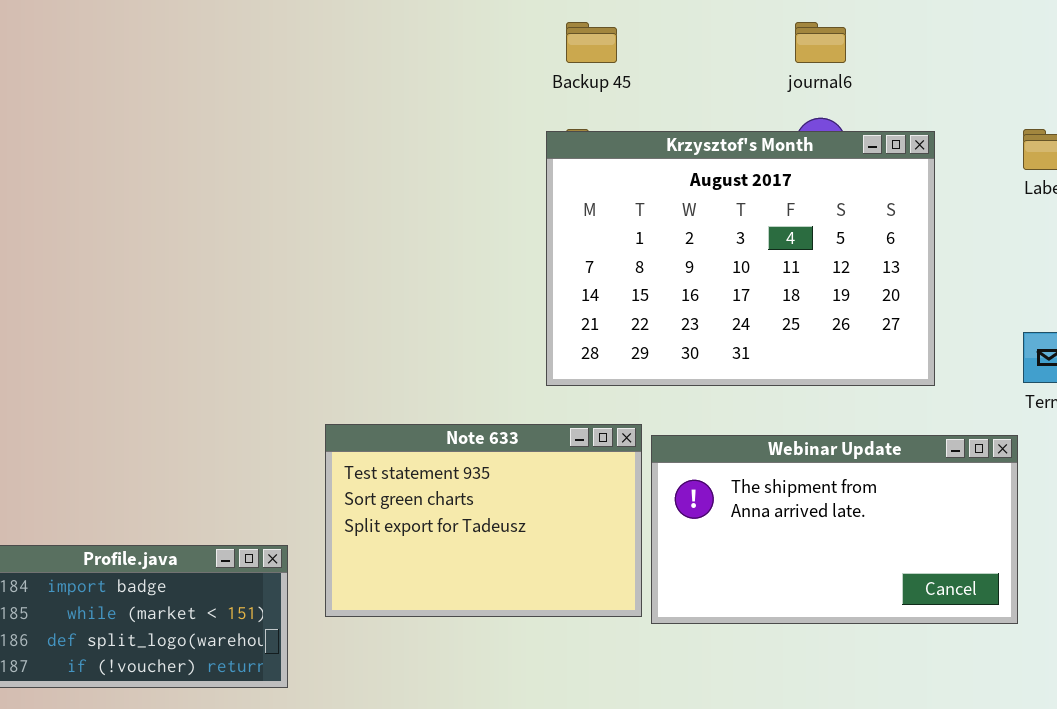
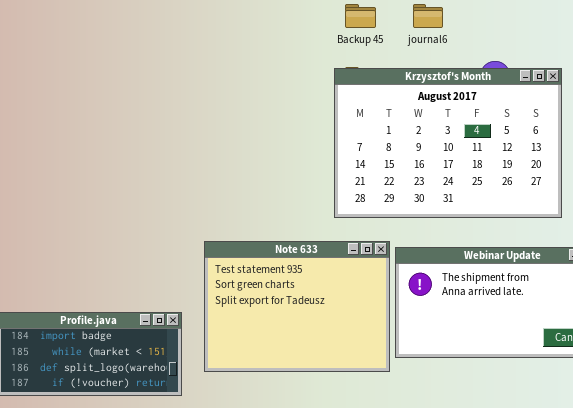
journal6: [795,22,846,63] -> [413,4,443,28], moved
Note 633: [325,424,642,617] -> [204,241,390,372], resized

